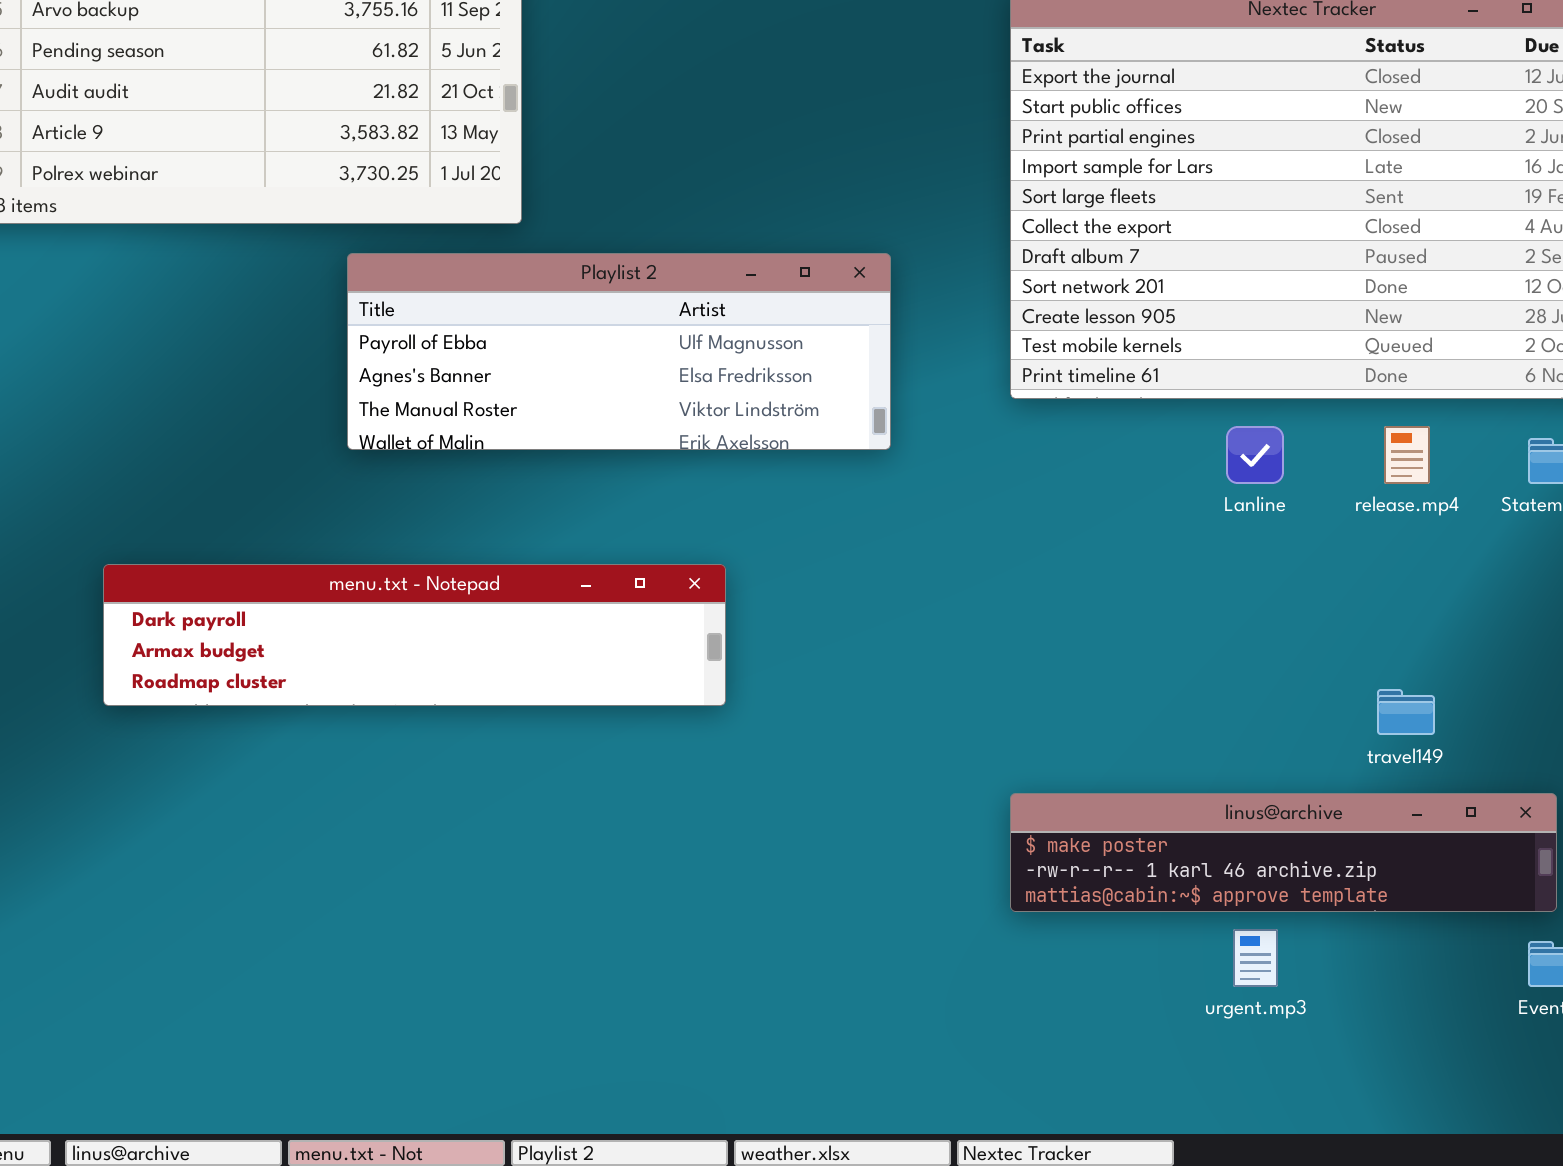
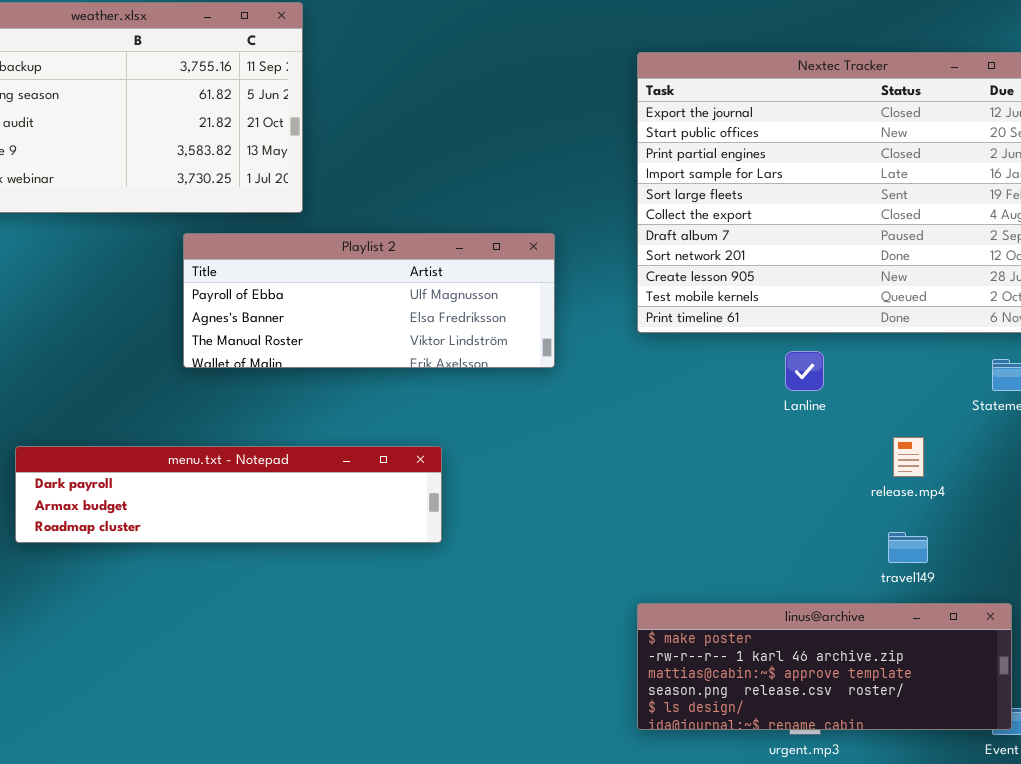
release.mp4: [1384,426,1430,484] -> [893,437,924,477], moved
linus@archive: [1010,793,1557,912] -> [637,603,1012,730], resized

